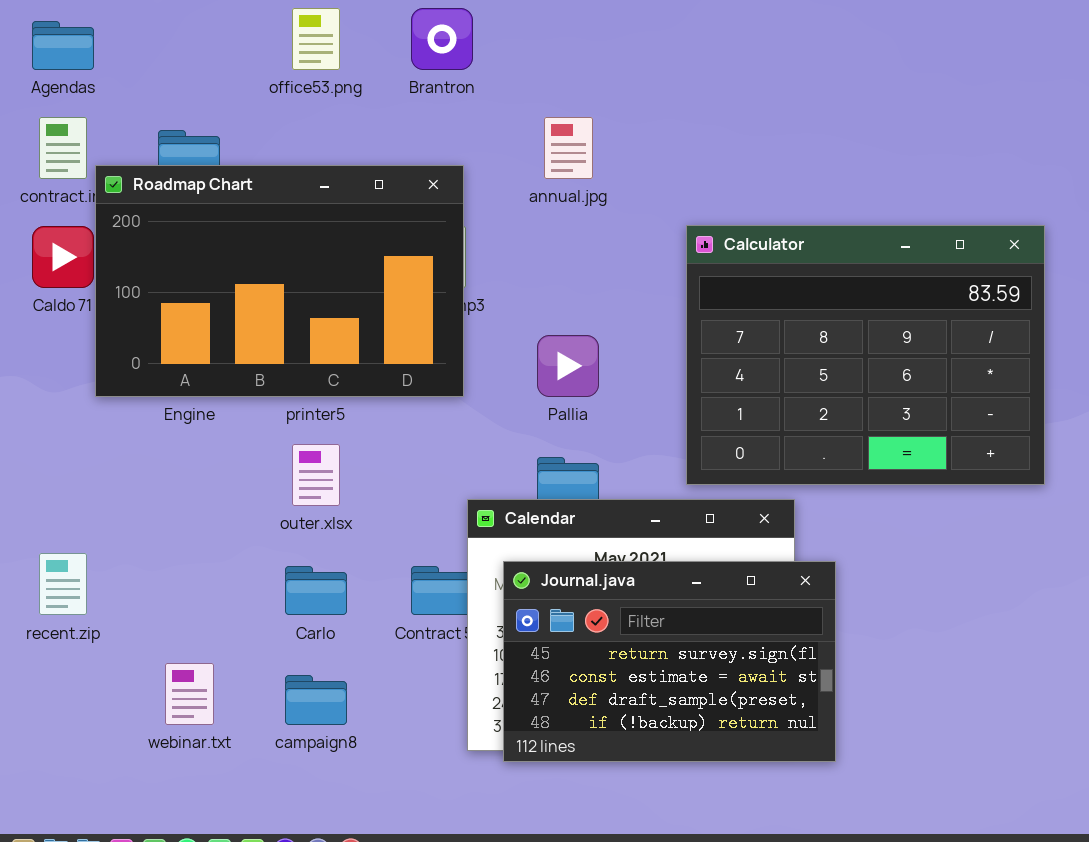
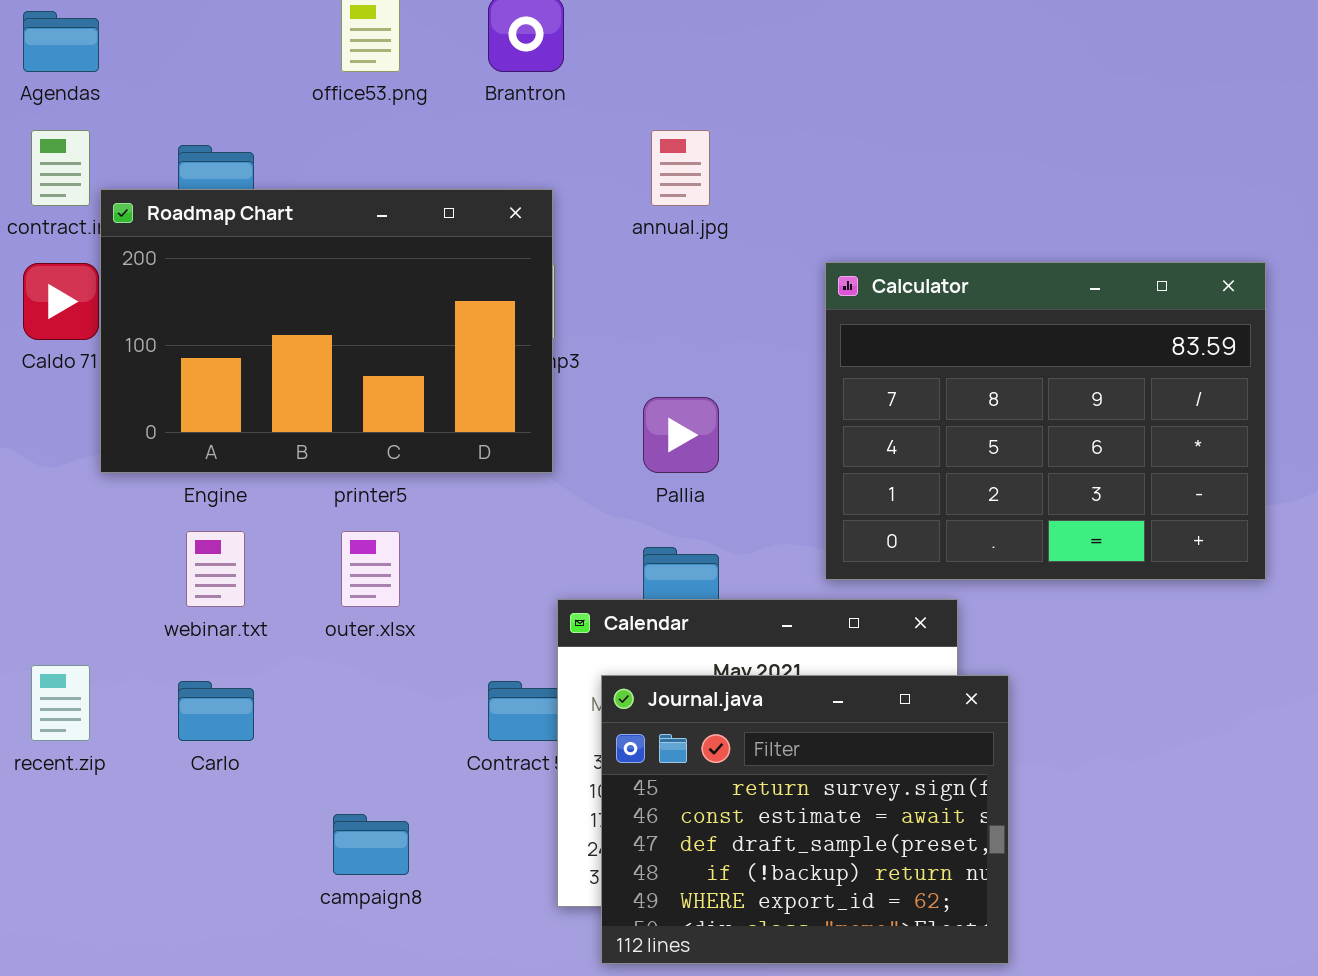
Journal.java: [503,561,836,762] -> [601,675,1009,964], resized
Carlo: [285,566,347,615] -> [178,681,254,741], moved
webinar.txt: [165,663,214,725] -> [186,531,245,607], moved

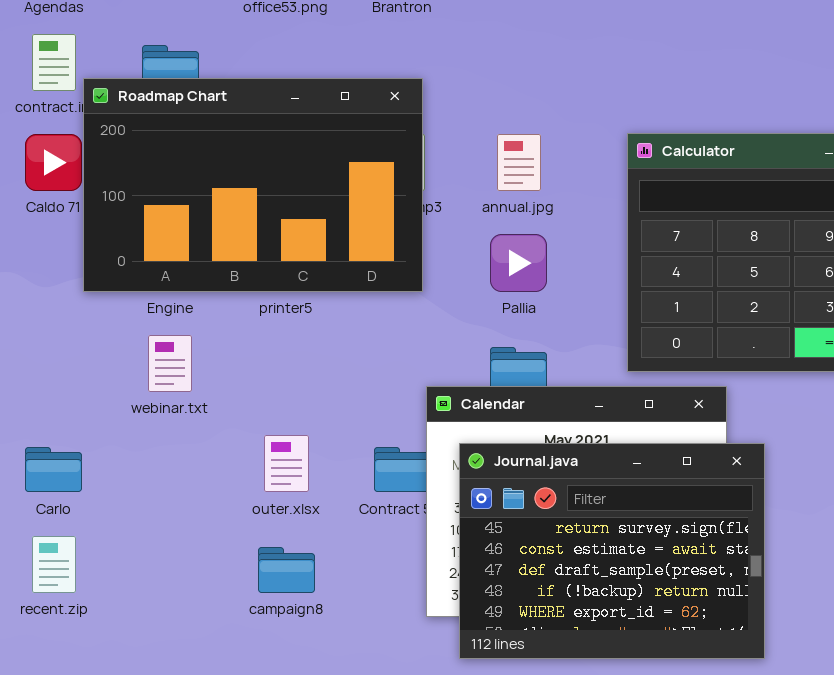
annual.jpg: [651,130,710,206] -> [497,134,541,191], moved
outer.xlsx: [341,531,400,607] -> [264,435,309,492], moved
recent.zip: [31,665,90,741] -> [32,536,76,593], moved
Carlo: [178,681,254,741] -> [25,447,82,492], moved

